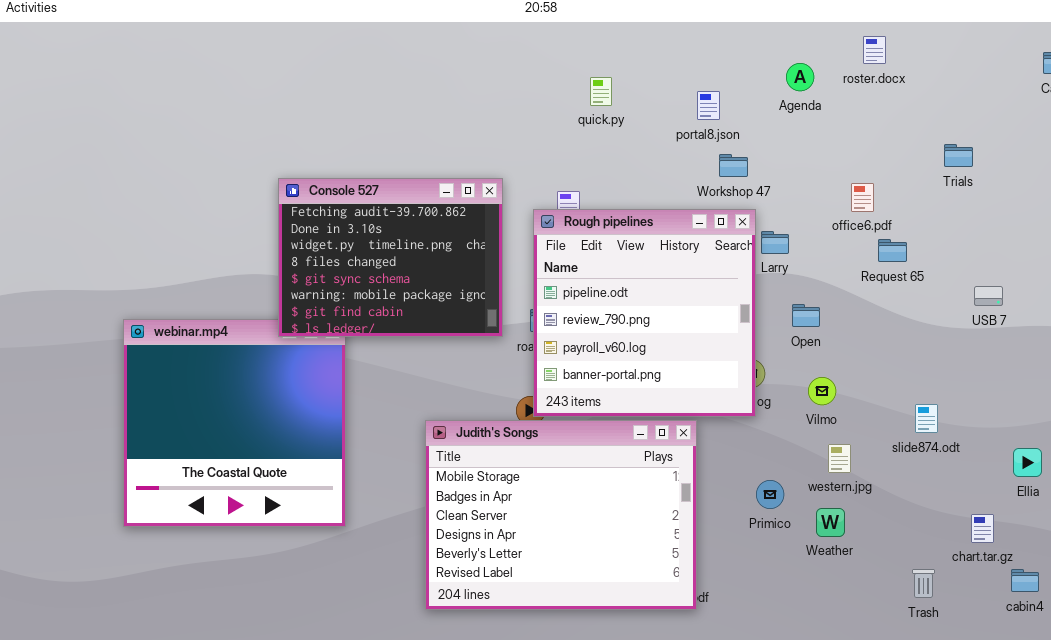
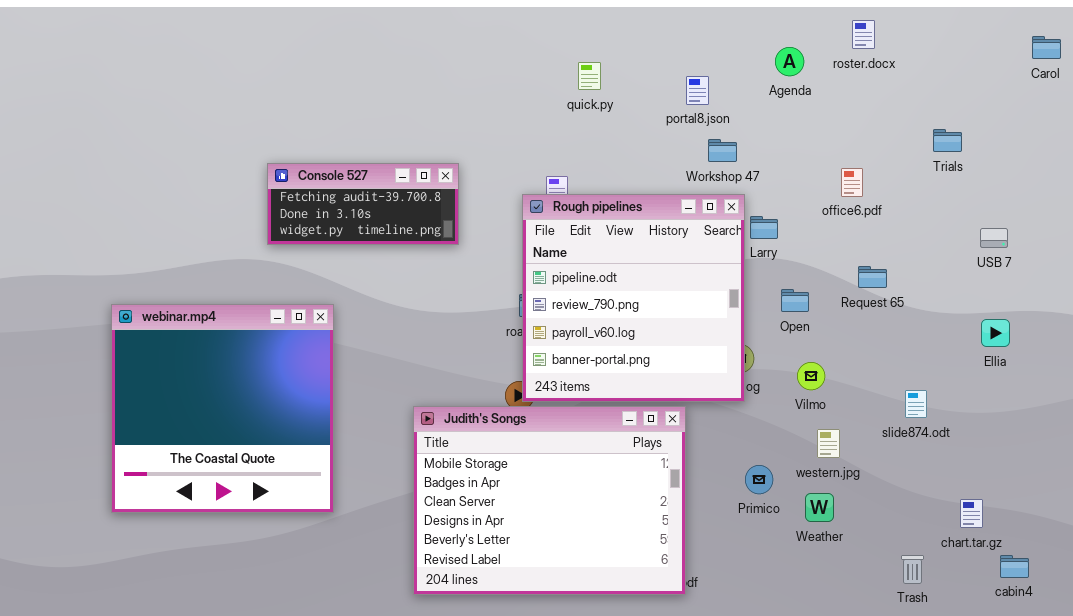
Console 527: [278,178,503,337] -> [267,163,459,245], resized
Request 65: [878,239,907,262] -> [858,266,887,288], moved
USB 7: [974,286,1003,306] -> [980,228,1008,248], moved
Ellia: [1013,448,1042,477] -> [981,319,1010,347], moved

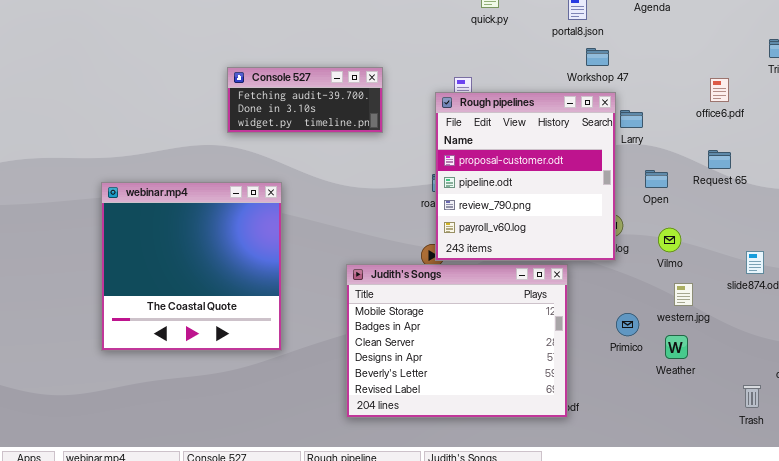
office6.pdf: [841,168,863,197] -> [710,78,729,102], moved
Rough pipelines: [522,194,745,402] -> [435,92,616,261], scrolled up 1 row

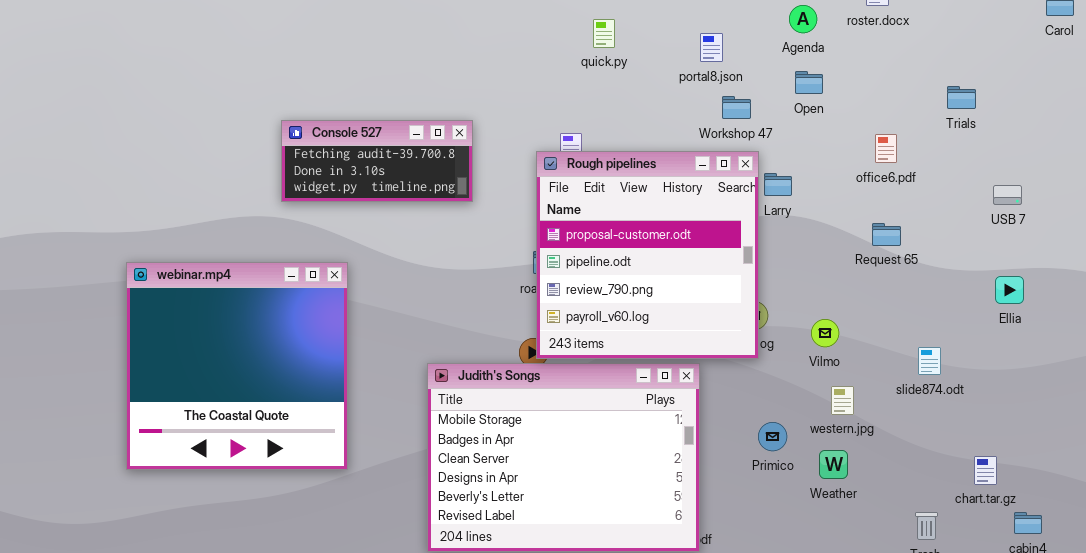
Open: [645,170,668,188] -> [795,71,823,94], moved

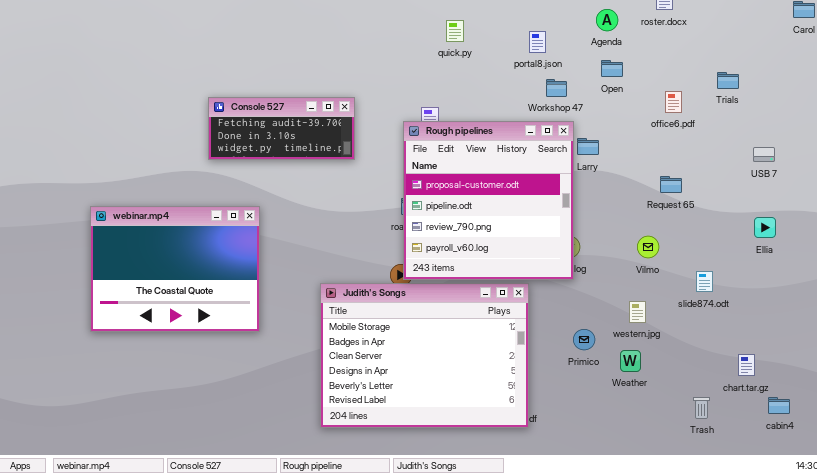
office6.pdf: [875,134,897,163] -> [665,91,682,113], moved
webinar.mp4: [126,262,348,470] -> [90,206,260,332], resized
Vilmo: [811,319,839,347] -> [637,236,659,258], moved

